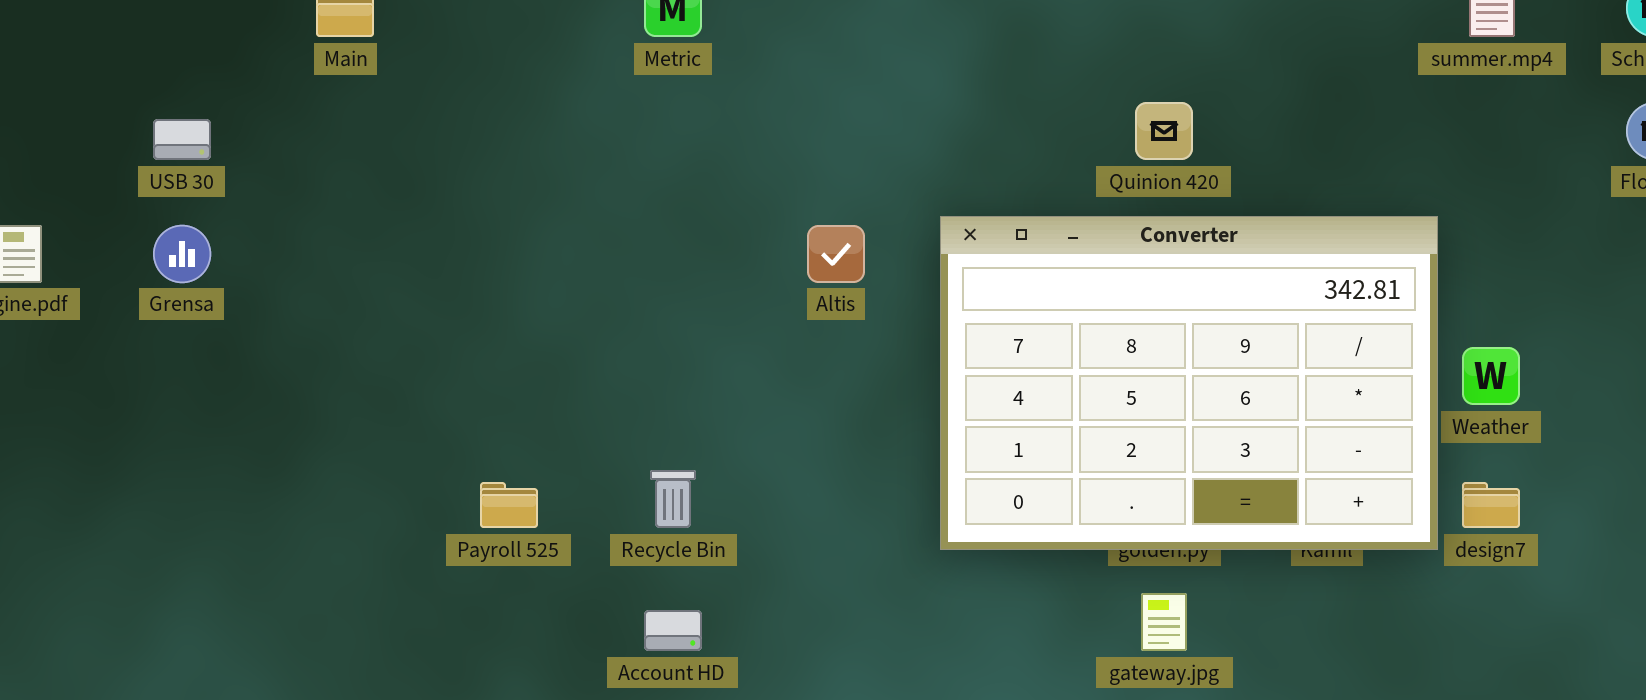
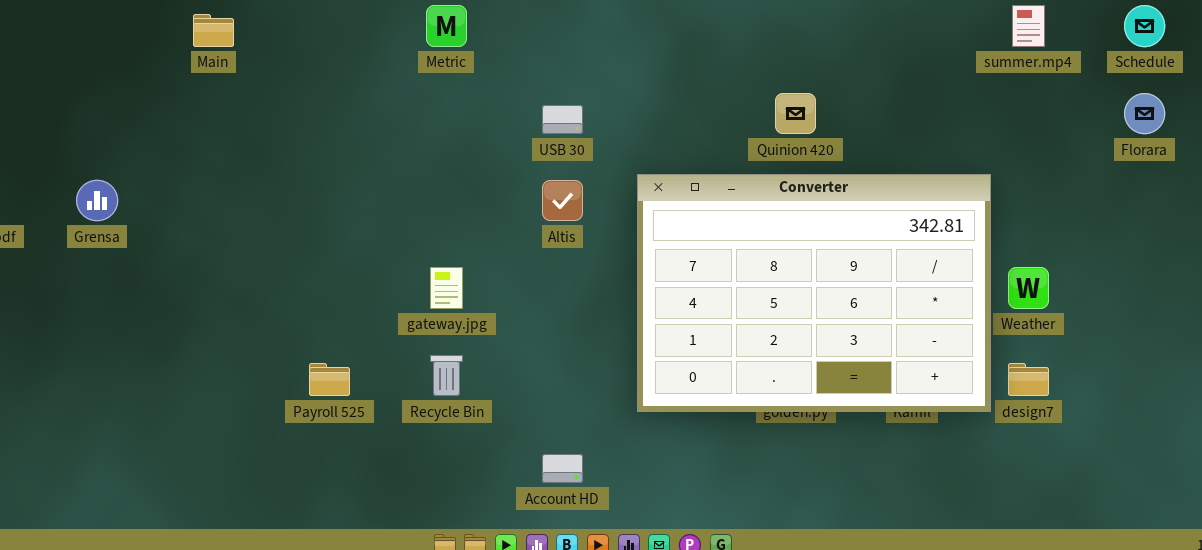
USB 30: [153,119,211,160] -> [542,105,583,134], moved
gateway.jpg: [1141,593,1187,651] -> [430,267,463,309], moved
Account HD: [644,610,702,651] -> [542,454,583,483], moved

